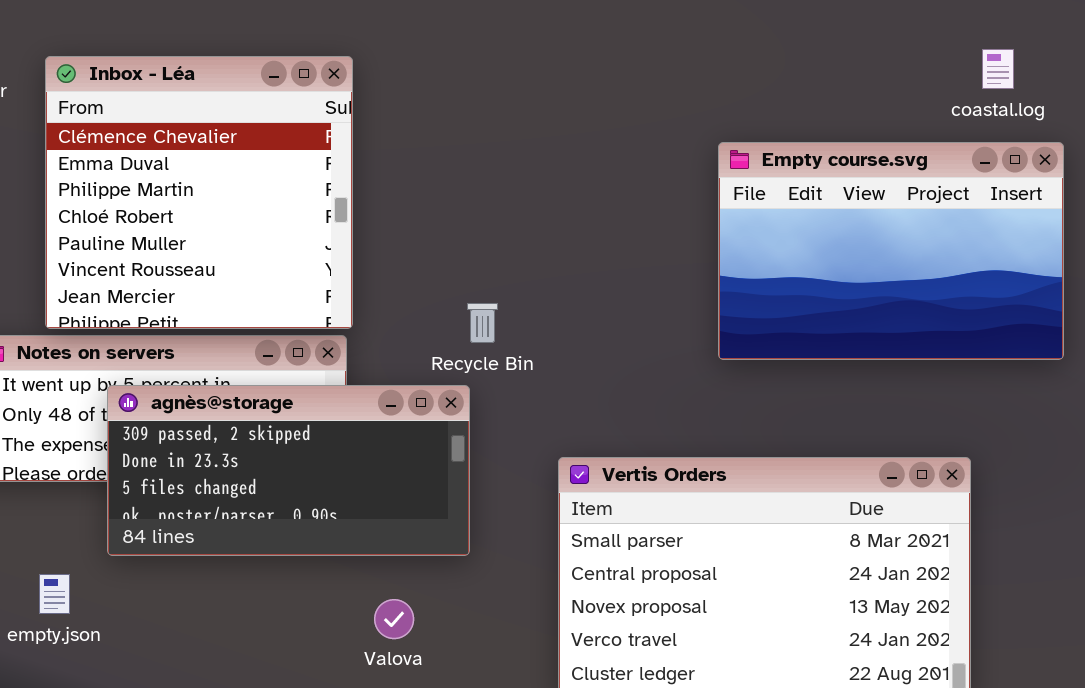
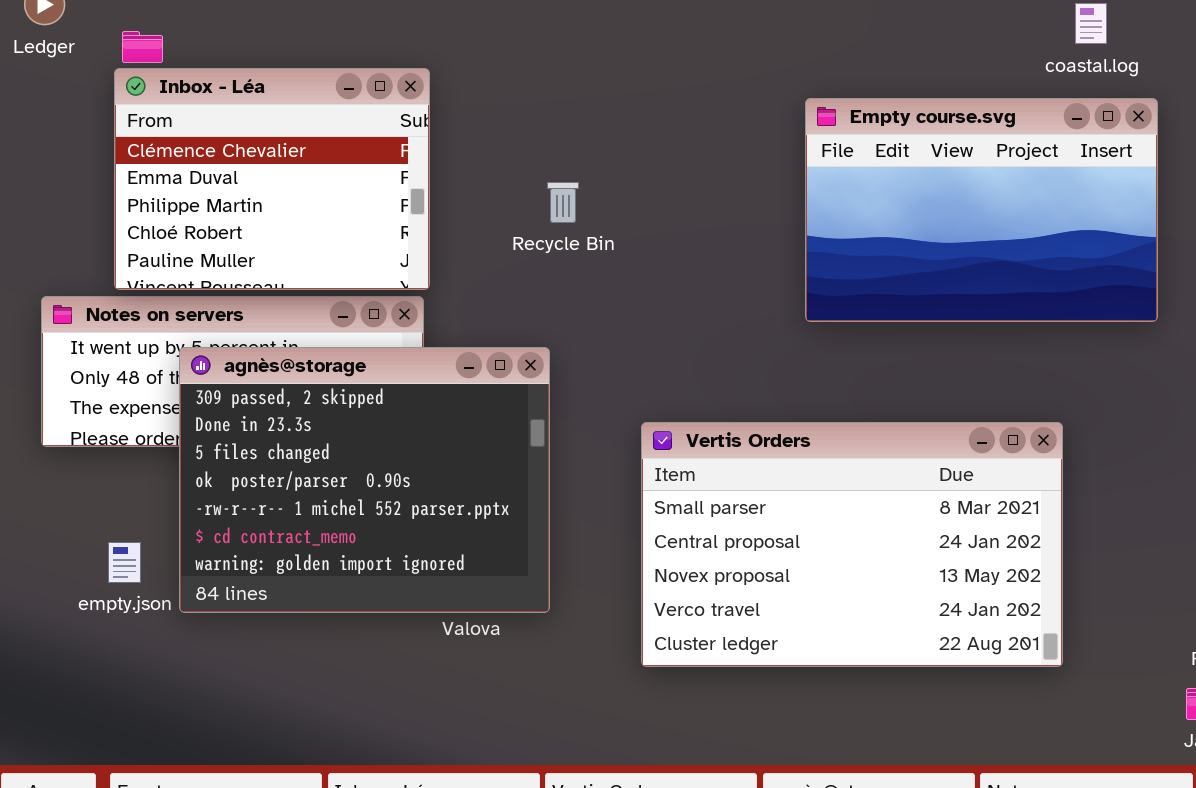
Inbox - Léa: [45,56,353,329] -> [114,68,430,290], resized
Recycle Bin: [467,303,498,343] -> [547,182,579,223], moved
agnès@storage: [107,385,470,556] -> [179,347,550,613], resized

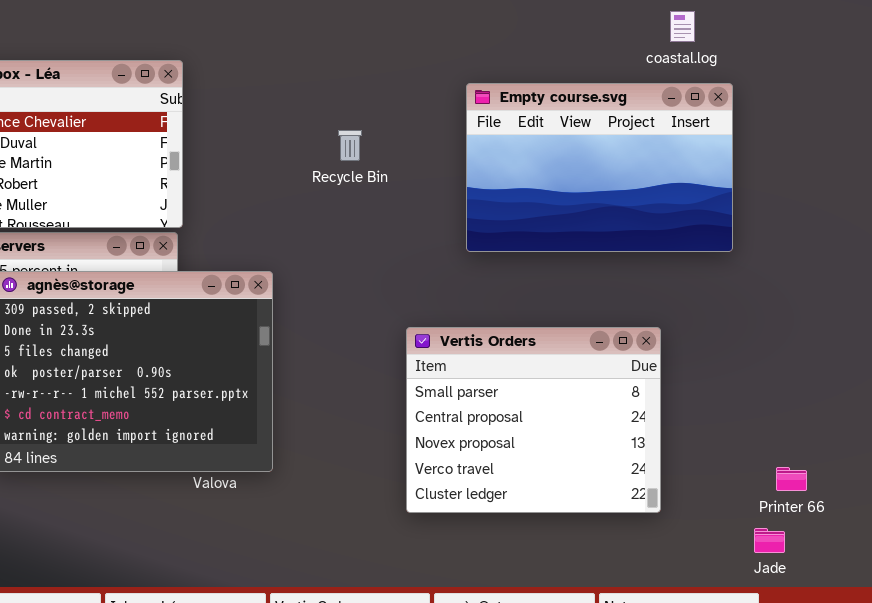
Recycle Bin: [547,182,579,223] -> [338,130,362,161], moved
Vertis Orders: [641,422,1063,667] -> [406,327,661,513], resized

